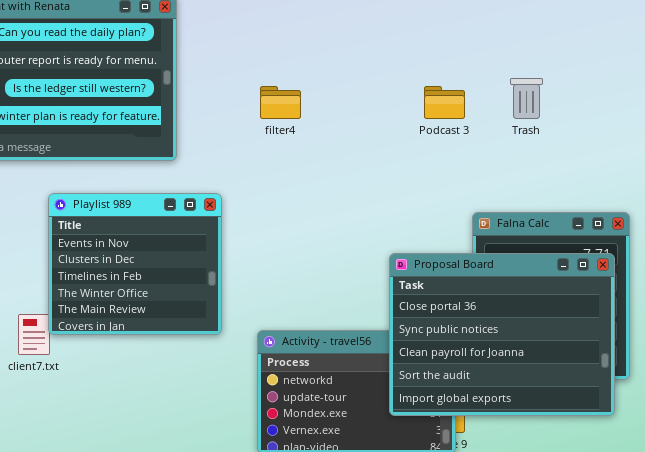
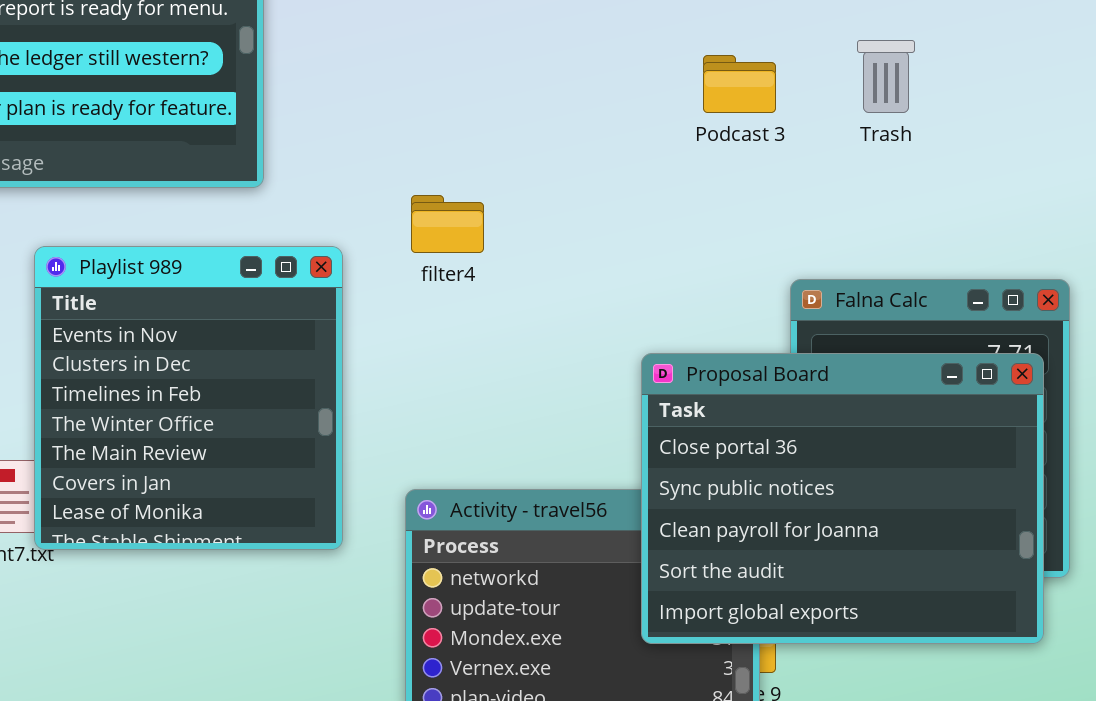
filter4: [260,86,301,119] -> [411,195,484,253], moved
Playlist 989: [48,193,222,335] -> [34,246,343,550], resized

